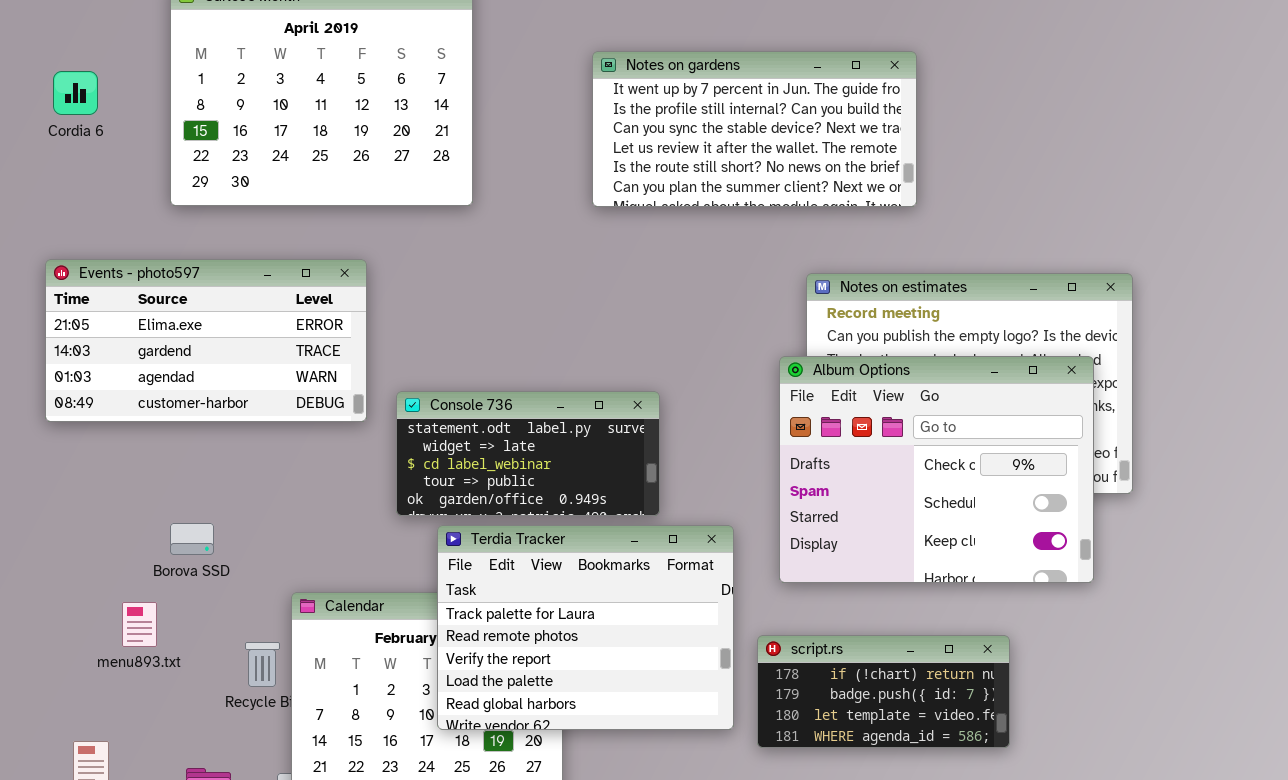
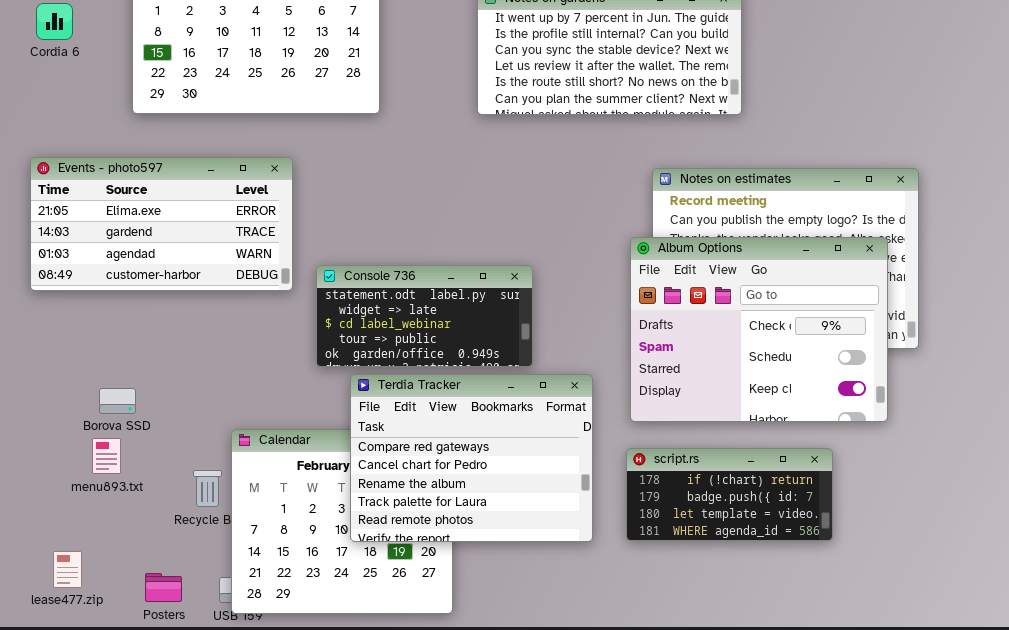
Borova SSD: [170,523,214,555] -> [99,388,136,414], moved
Terdia Tracker: [437,525,734,730] -> [350,374,593,542], scrolled up 3 rows
script.rs: [757,635,1010,748] -> [626,448,833,541], moved

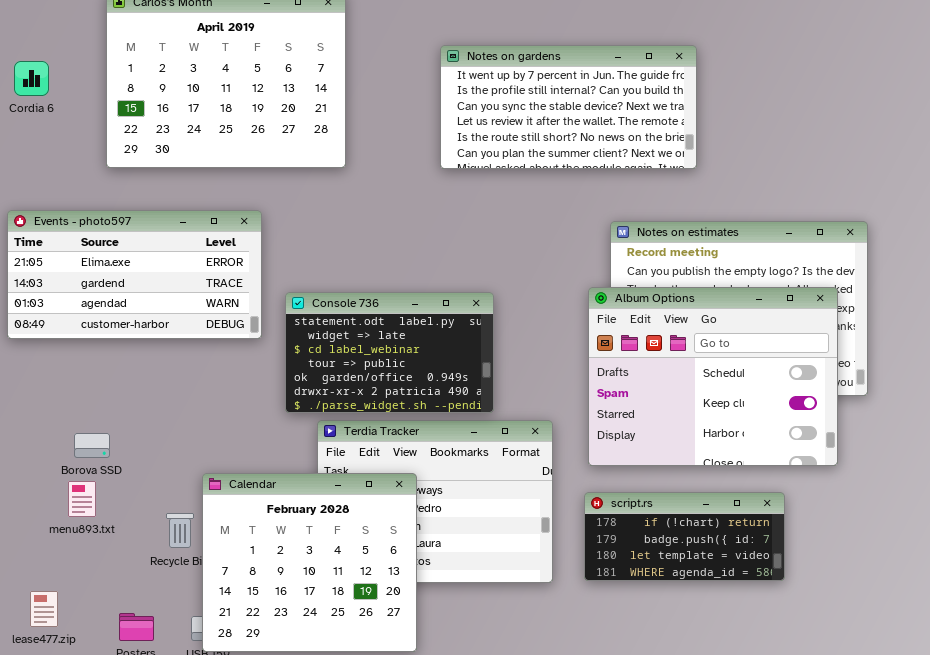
Album Options: [630,237,888,422] -> [588,287,838,466], scrolled down 1 row
Console 736: [316,265,533,367] -> [285,292,494,413], resized
Calendar: [231,429,453,614] -> [202,473,417,652], raised

